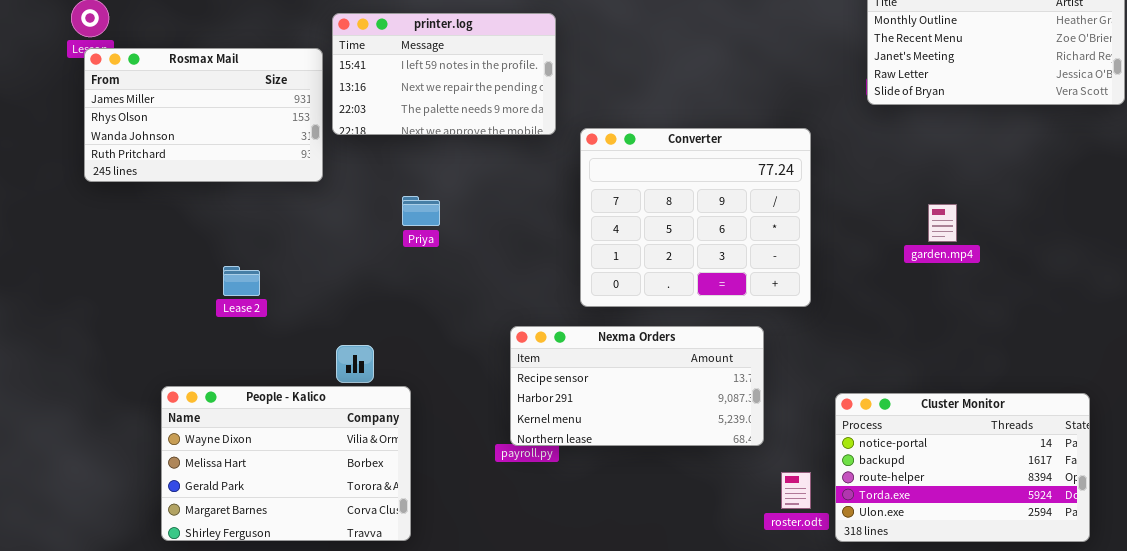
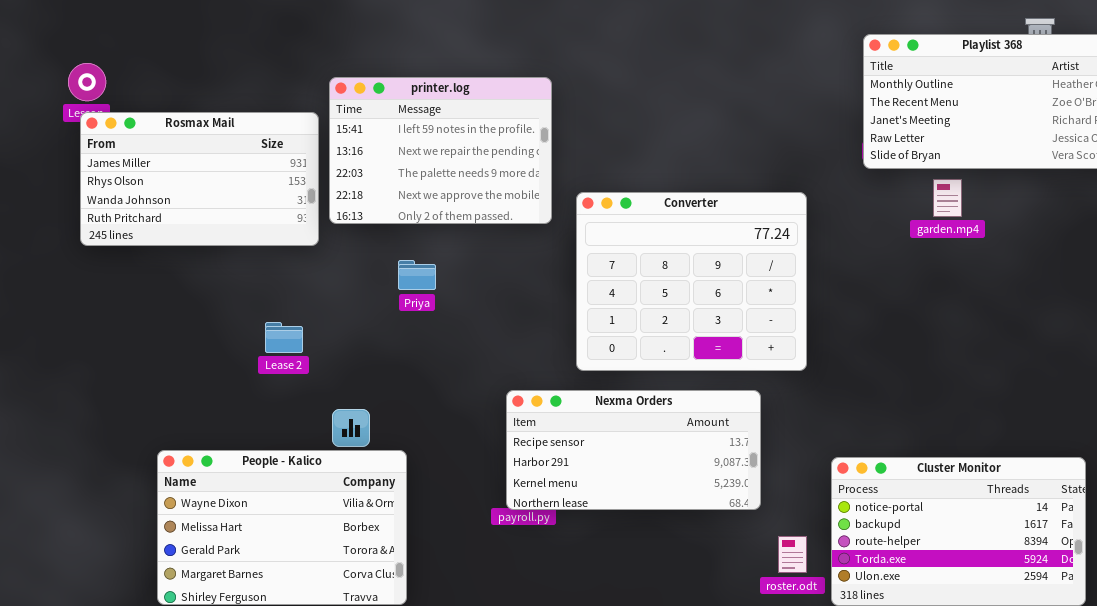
printer.log: [332,13,556,135] -> [329,77,552,224], resized
garden.mp4: [928,204,957,242] -> [933,179,962,217], moved
Lease 2: [223,266,260,296] -> [265,322,303,353], moved

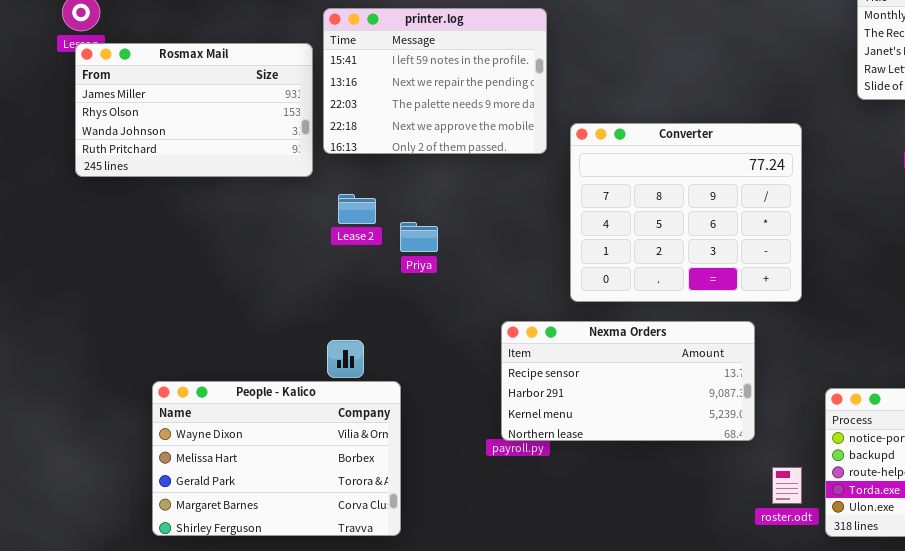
Priya: [398,260,436,290] -> [400,222,438,252], moved
Lease 2: [265,322,303,353] -> [338,194,376,224], moved

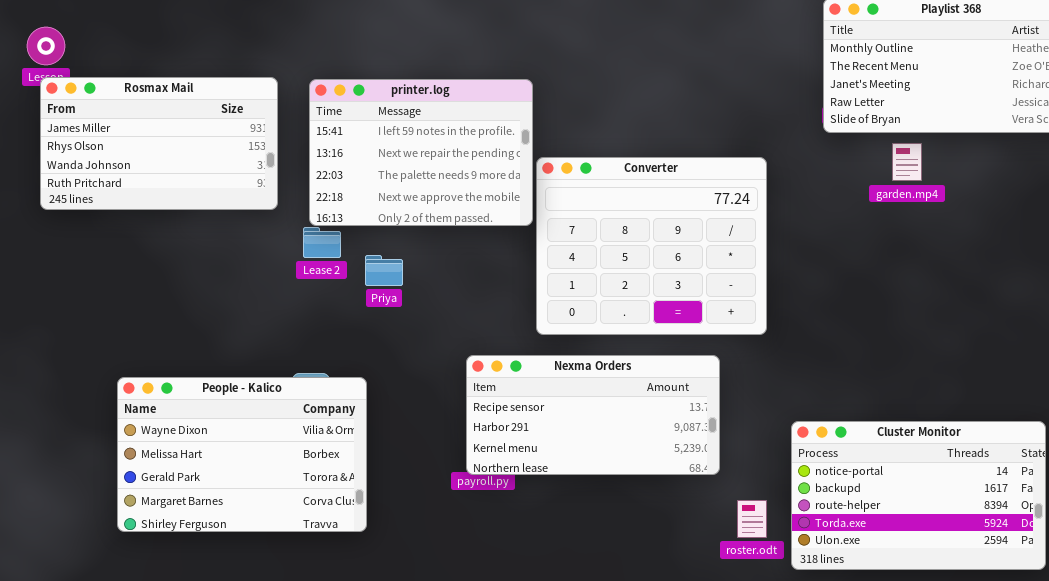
printer.log: [323,8,547,154] -> [309,79,533,226], moved
People - Kalico: [152,381,401,536] -> [117,377,367,532], moved

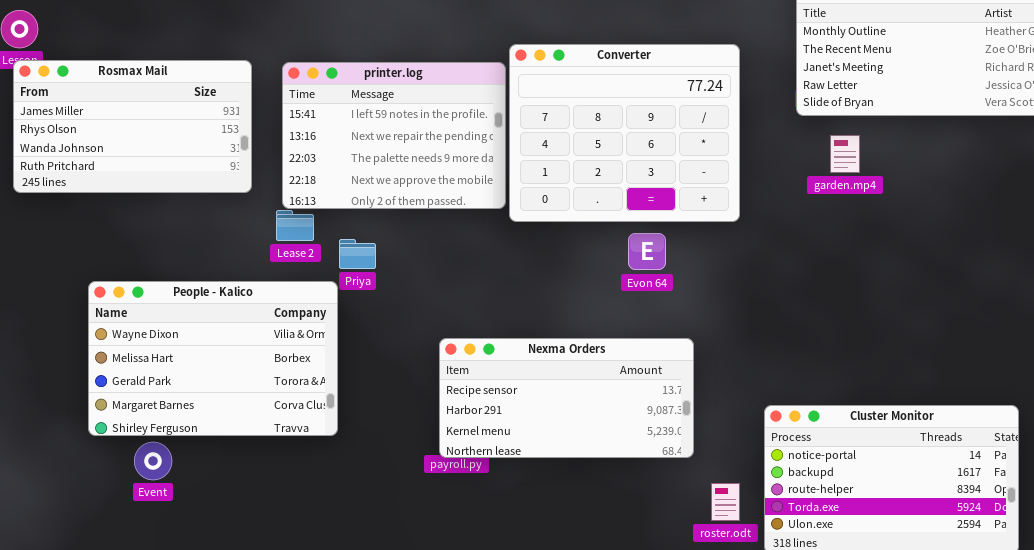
garden.mp4: [892,143,922,181] -> [830,135,860,173], moved
Converter: [536,157,767,335] -> [509,44,740,222], moved
People - Kalico: [117,377,367,532] -> [88,281,338,436], moved

